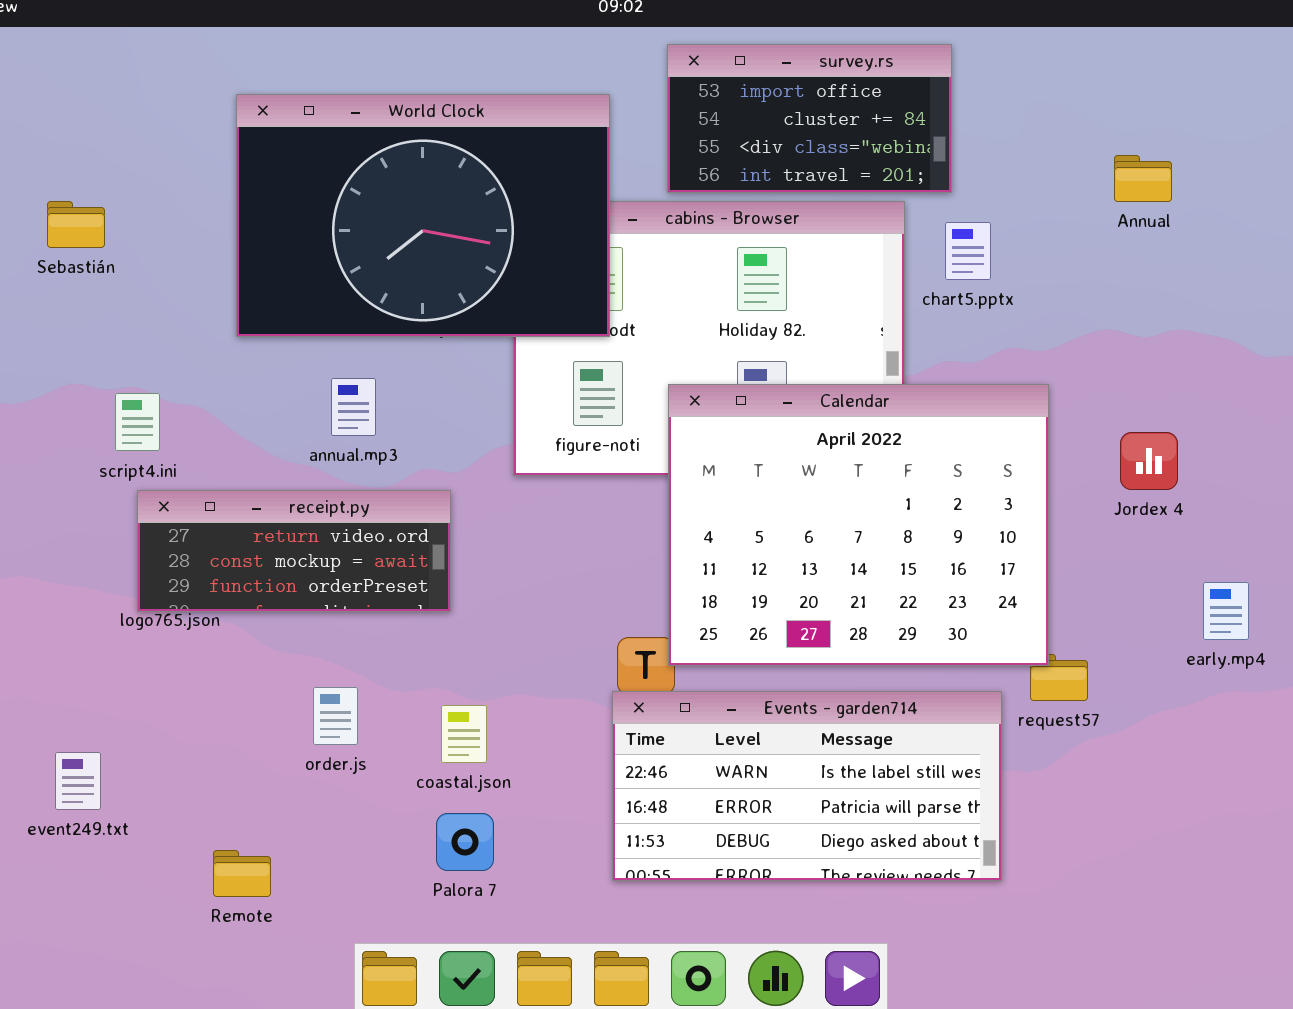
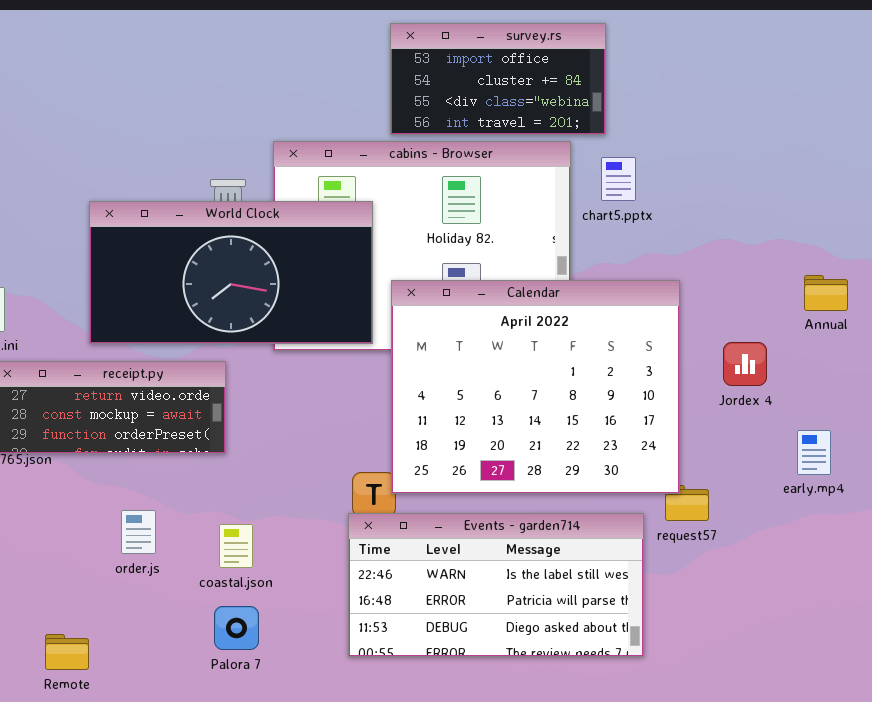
World Clock: [236,94,610,337] -> [89,201,373,344], moved, resized
Annual: [1114,155,1172,202] -> [804,275,848,311], moved
Jordex 4: [1120,432,1178,490] -> [723,342,767,386], moved

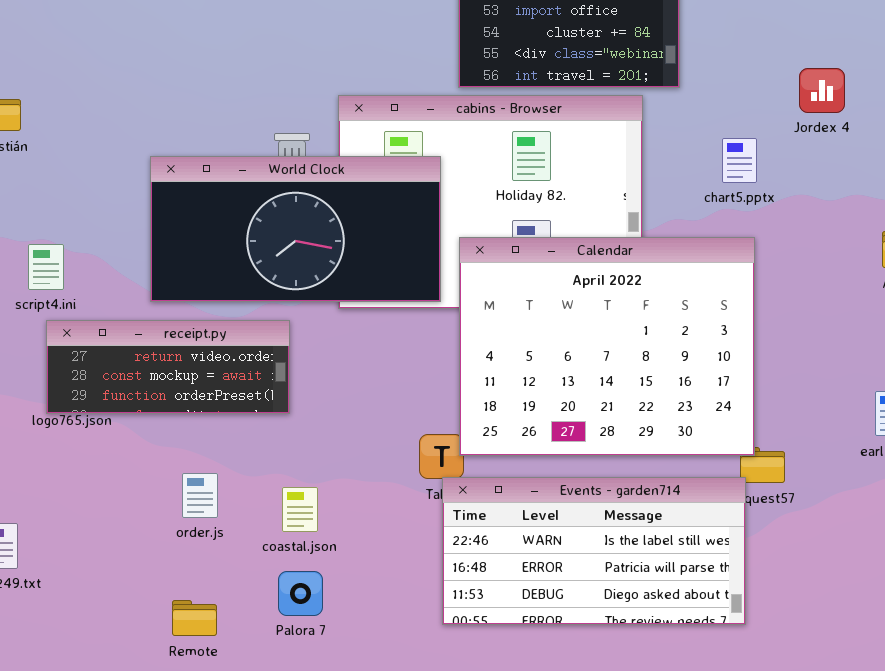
chart5.pptx: [601,157,636,201] -> [722,138,757,183], moved
Jordex 4: [723,342,767,386] -> [799,68,845,113], moved
Events - garden714: [348,513,644,657] -> [442,477,746,625], moved
Remote: [45,634,89,670] -> [172,600,217,636], moved

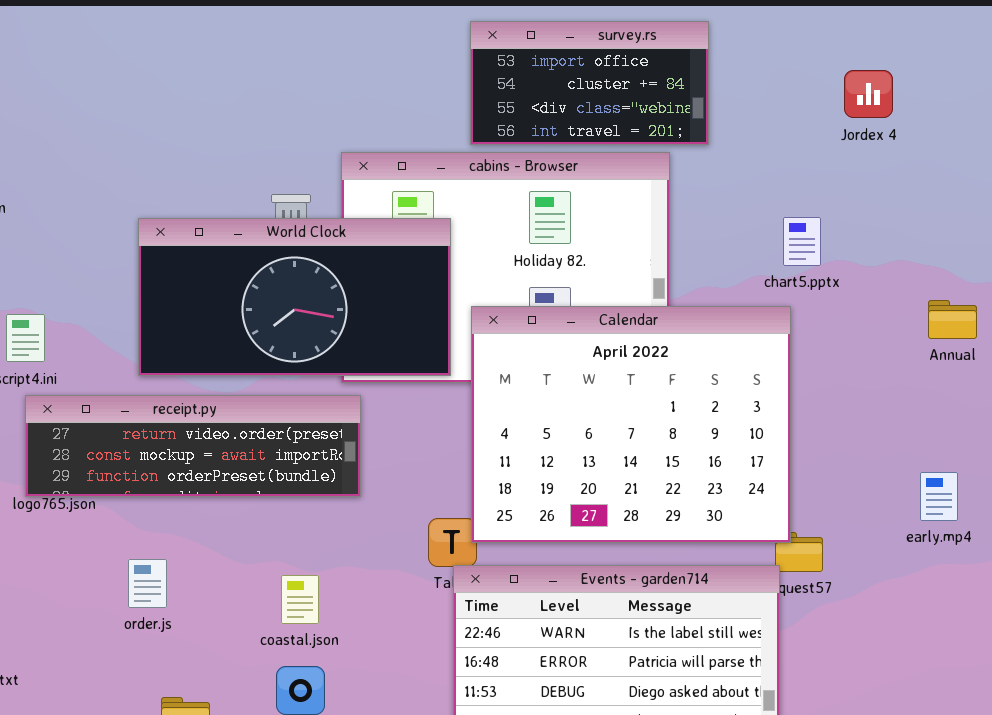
Jordex 4: [799,68,845,113] -> [844,70,893,118], moved
chart5.pptx: [722,138,757,183] -> [783,217,821,266], moved
receipt.py: [46,320,290,414] -> [25,395,361,497], resized
order.js: [182,473,218,518] -> [128,559,167,608], moved

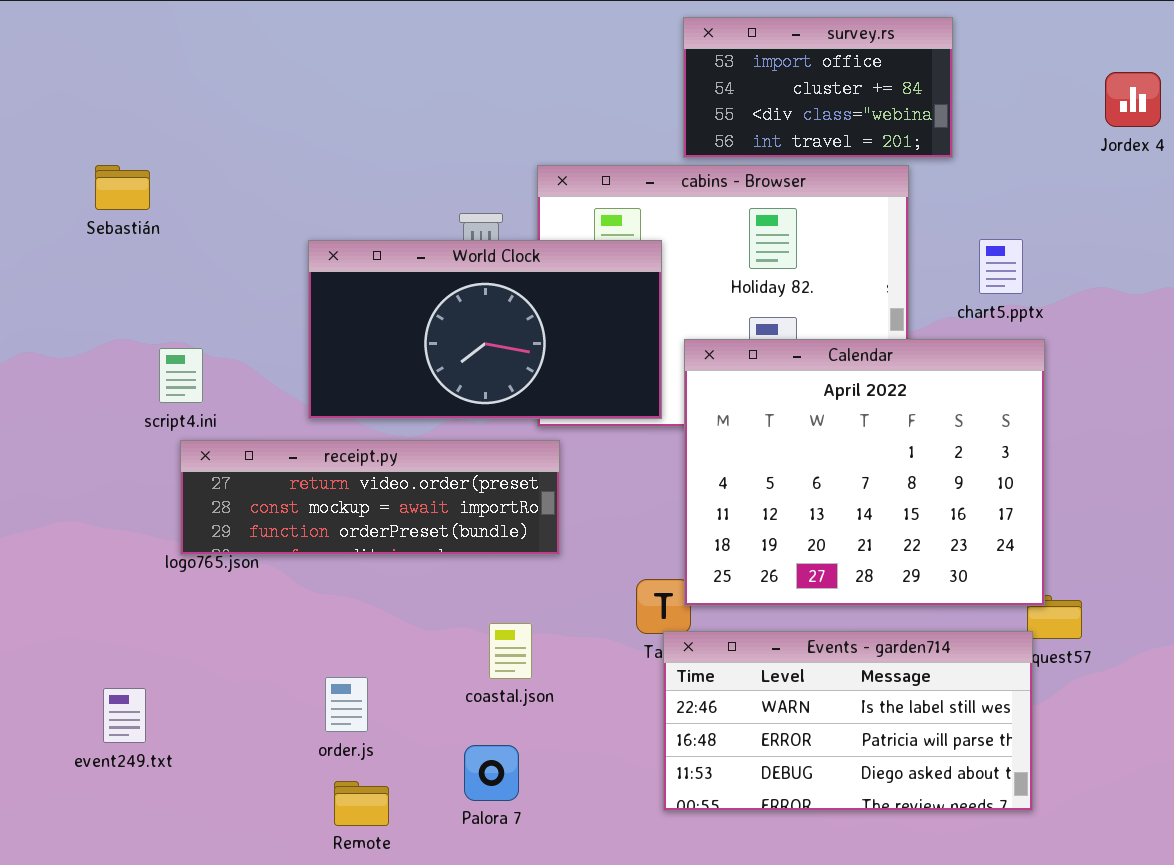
chart5.pptx: [783,217,821,266] -> [979,239,1023,294], moved
order.js: [128,559,167,608] -> [325,677,368,732], moved
coastal.json: [281,575,319,624] -> [489,623,532,679], moved

